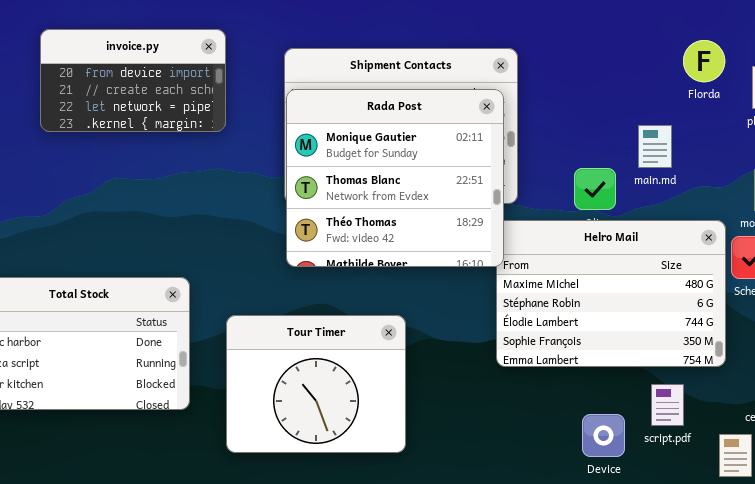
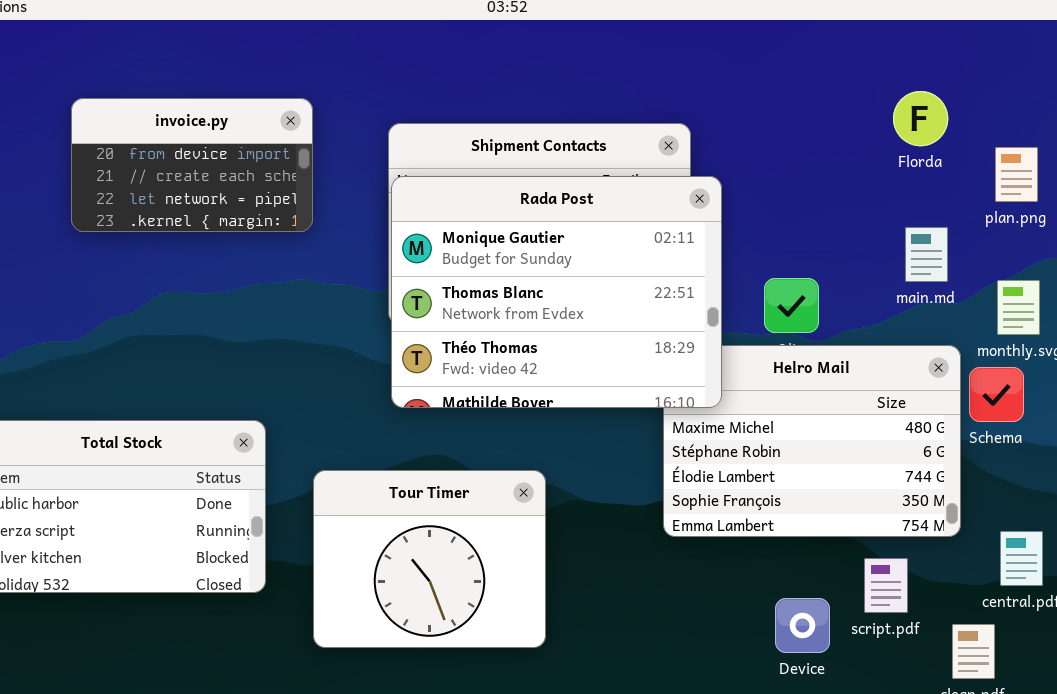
Florda: [683,40,725,82] -> [893,91,948,146], moved
Rada Post: [286,89,504,267] -> [391,176,722,408], resized
main.md: [638,125,672,168] -> [905,227,948,282], moved

